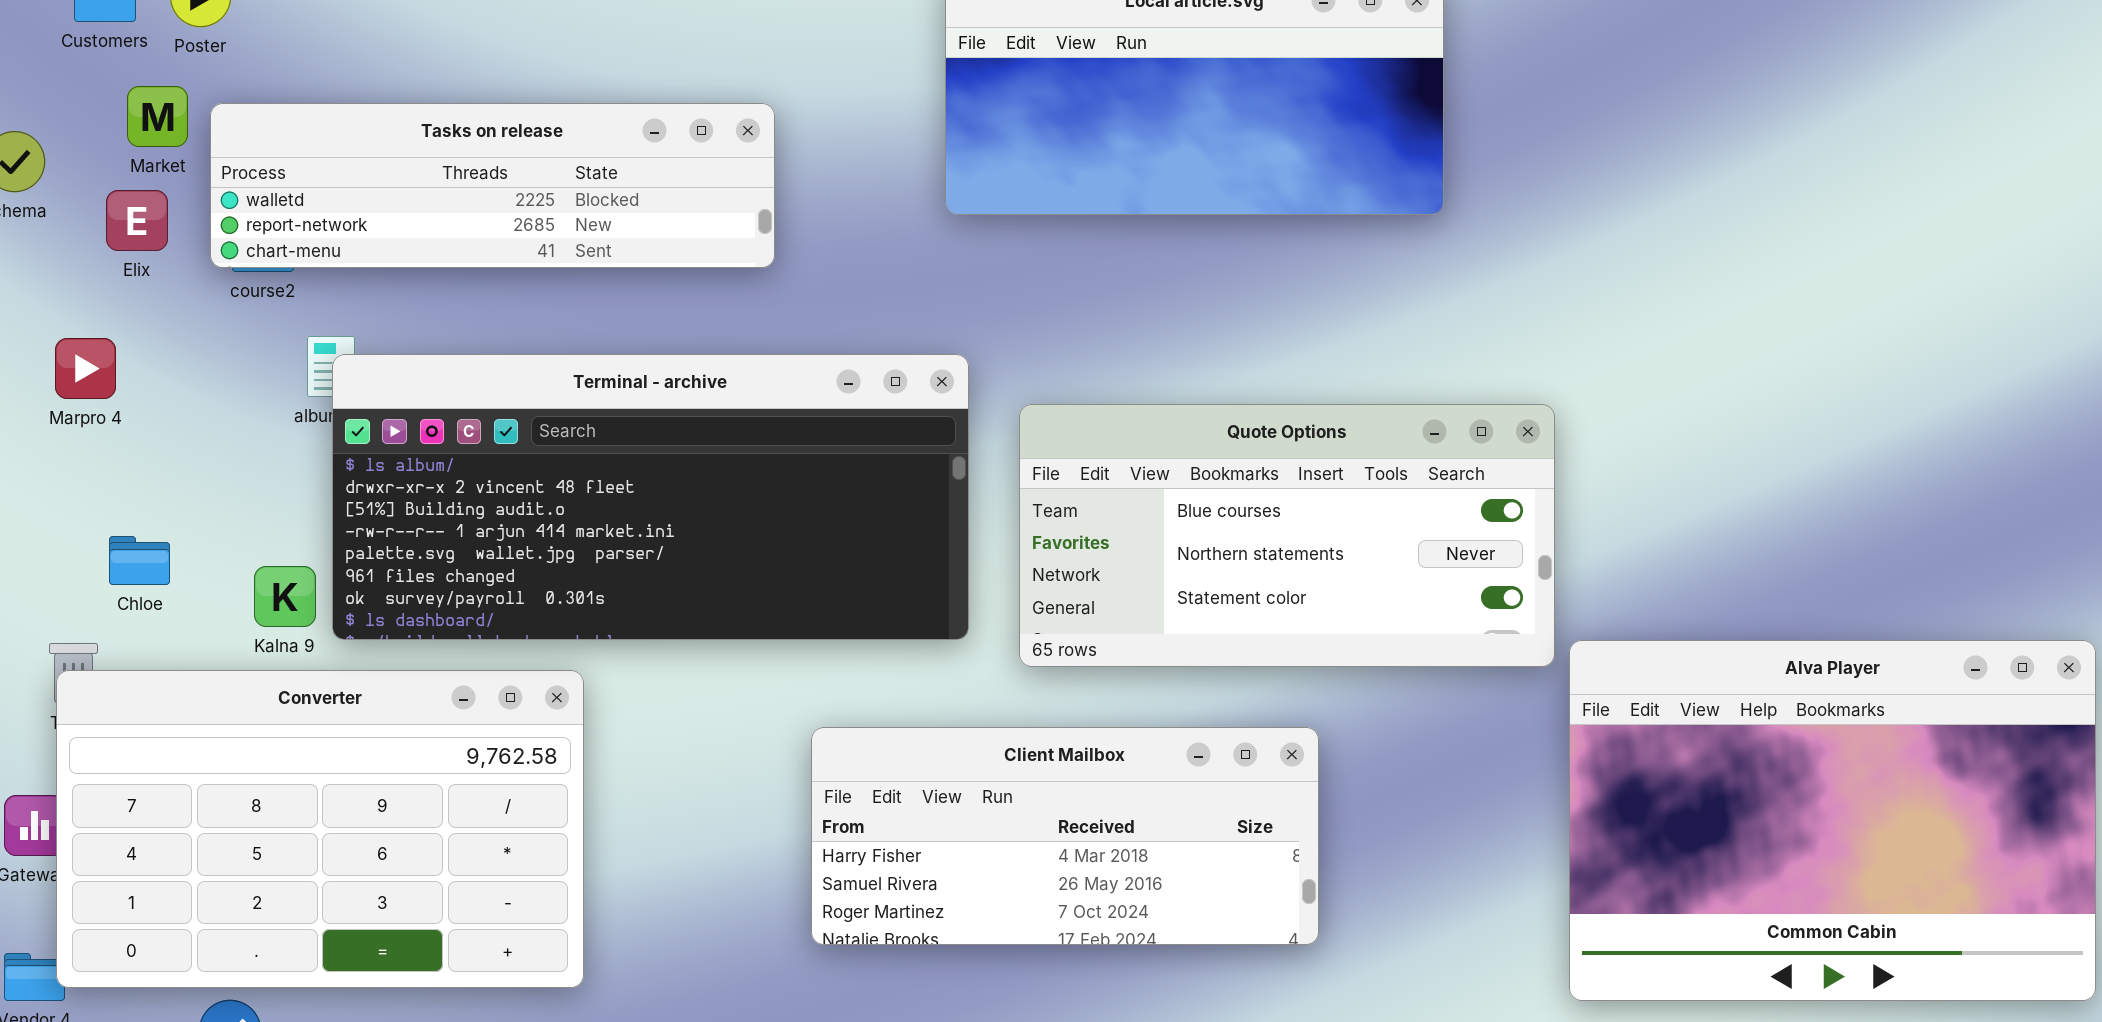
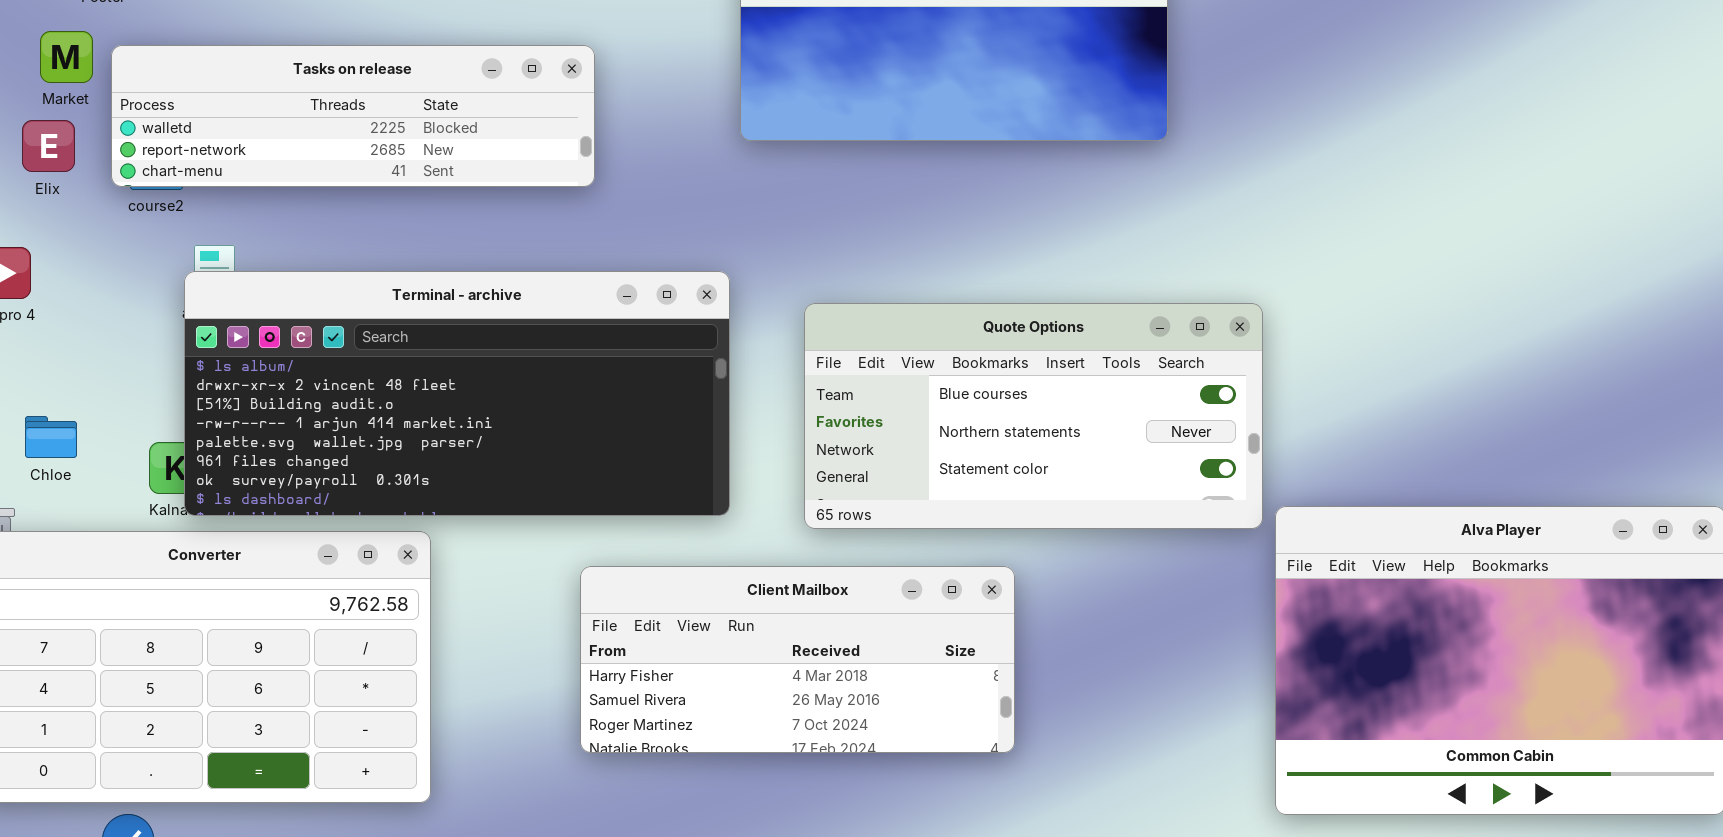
Terminal - archive: [332,354,969,640] -> [184,271,730,516], moved
Client Mailbox: [811,727,1319,945] -> [580,566,1015,753], moved

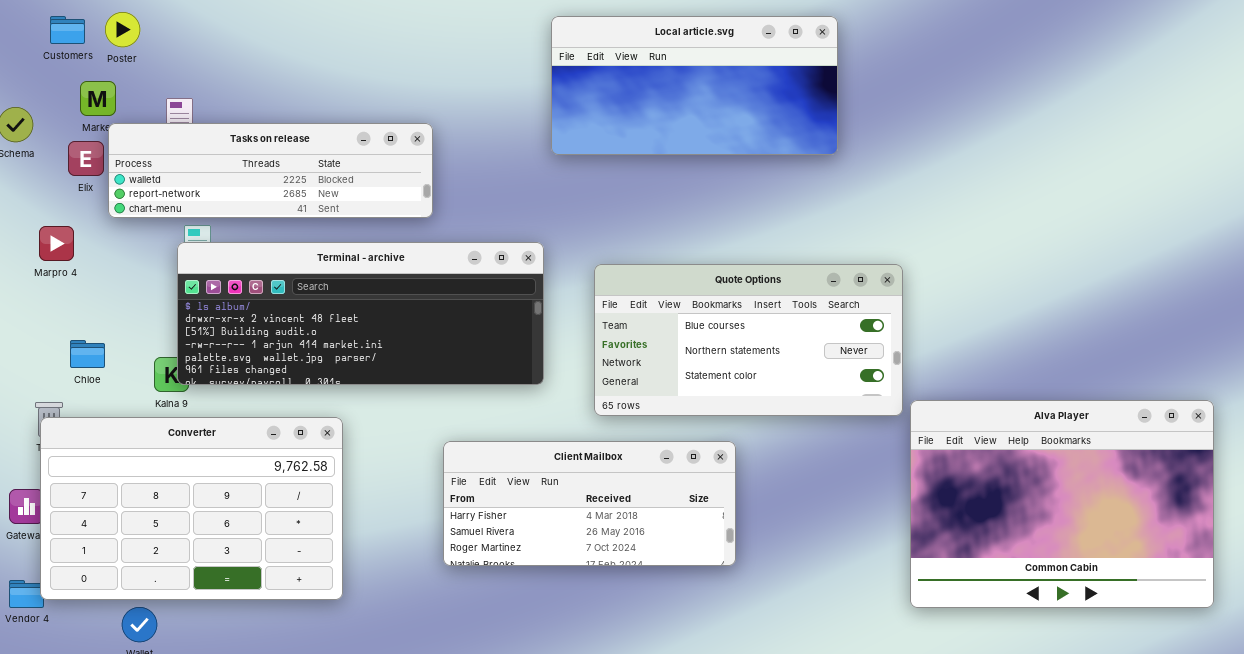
Tasks on release: [111,45,595,187] -> [108,123,433,218], moved
Terminal - archive: [184,271,730,516] -> [177,242,544,385], resized

